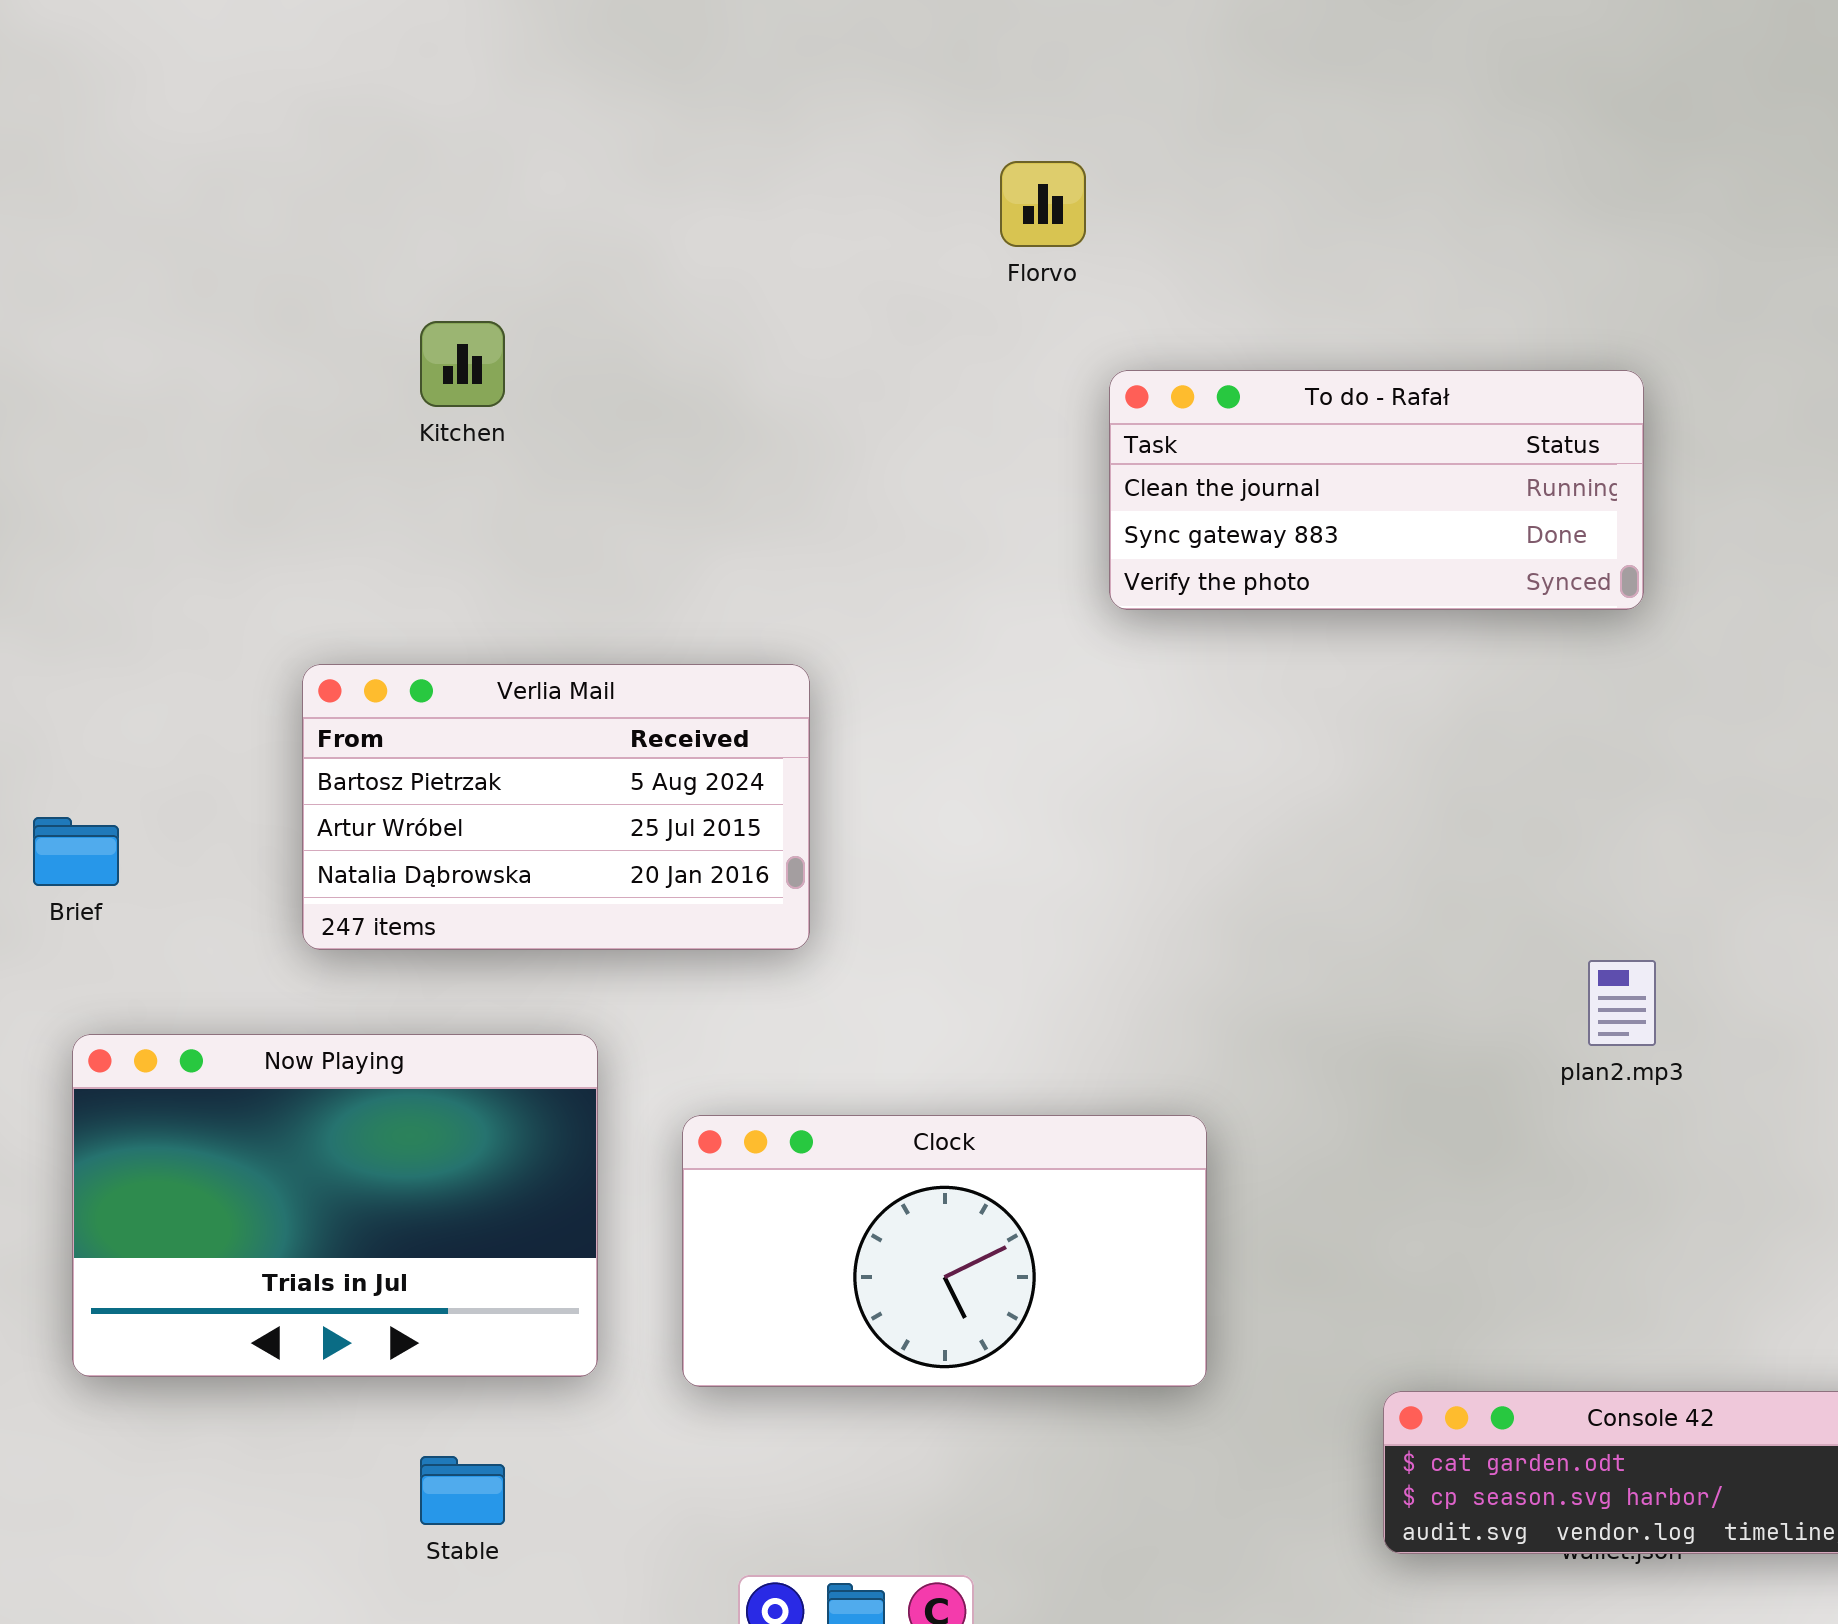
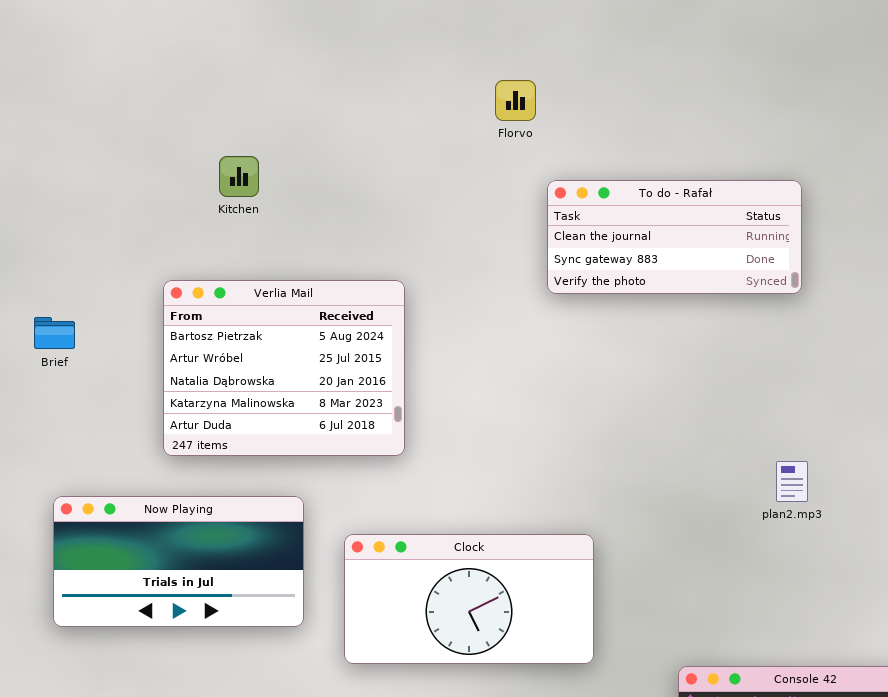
Verlia Mail: [302,664,810,950] -> [163,280,405,456], resized
Brief: [33,817,119,886] -> [34,317,75,349], moved
Now Playing: [72,1034,598,1377] -> [53,496,304,627], resized

